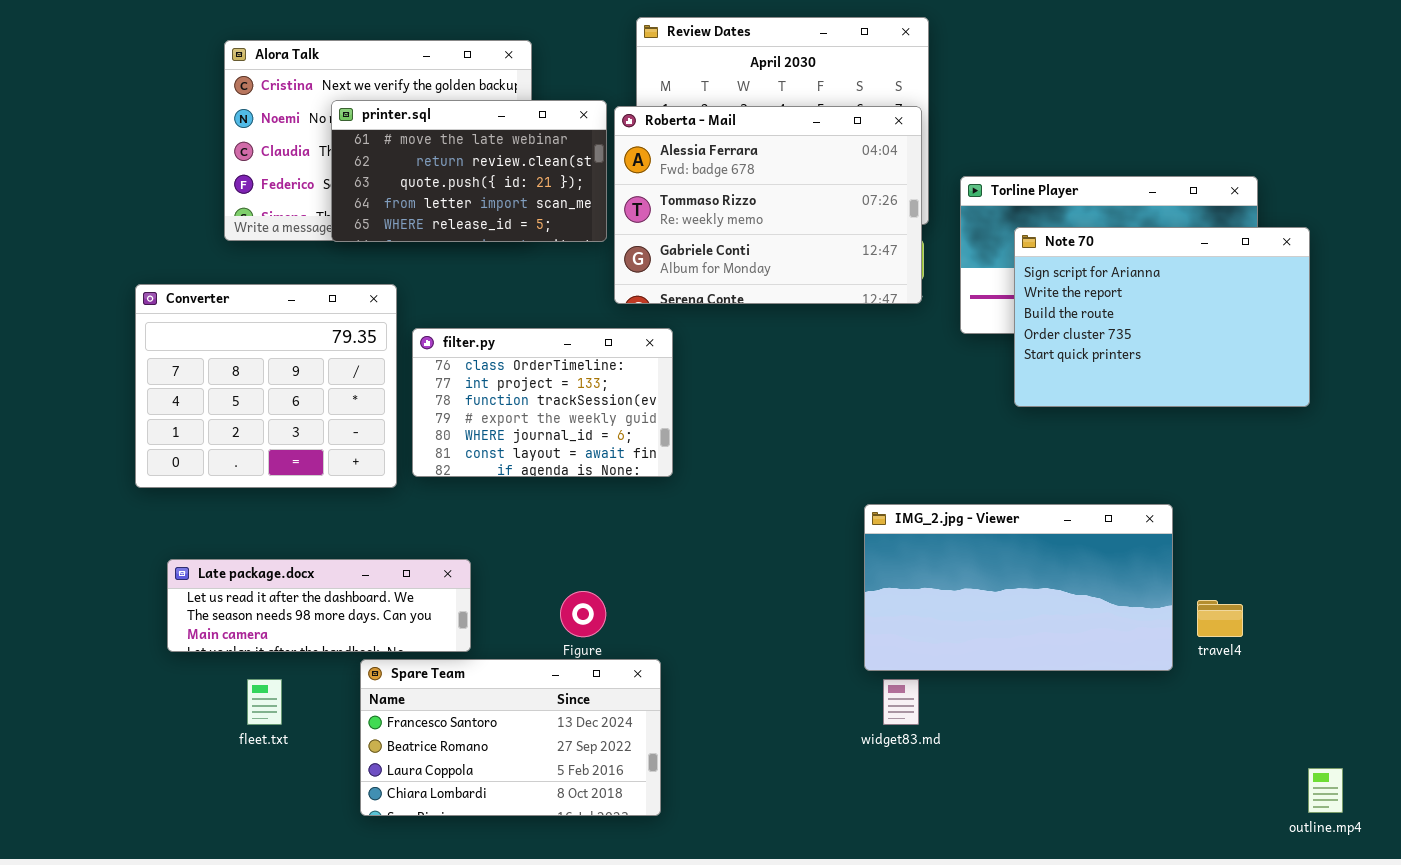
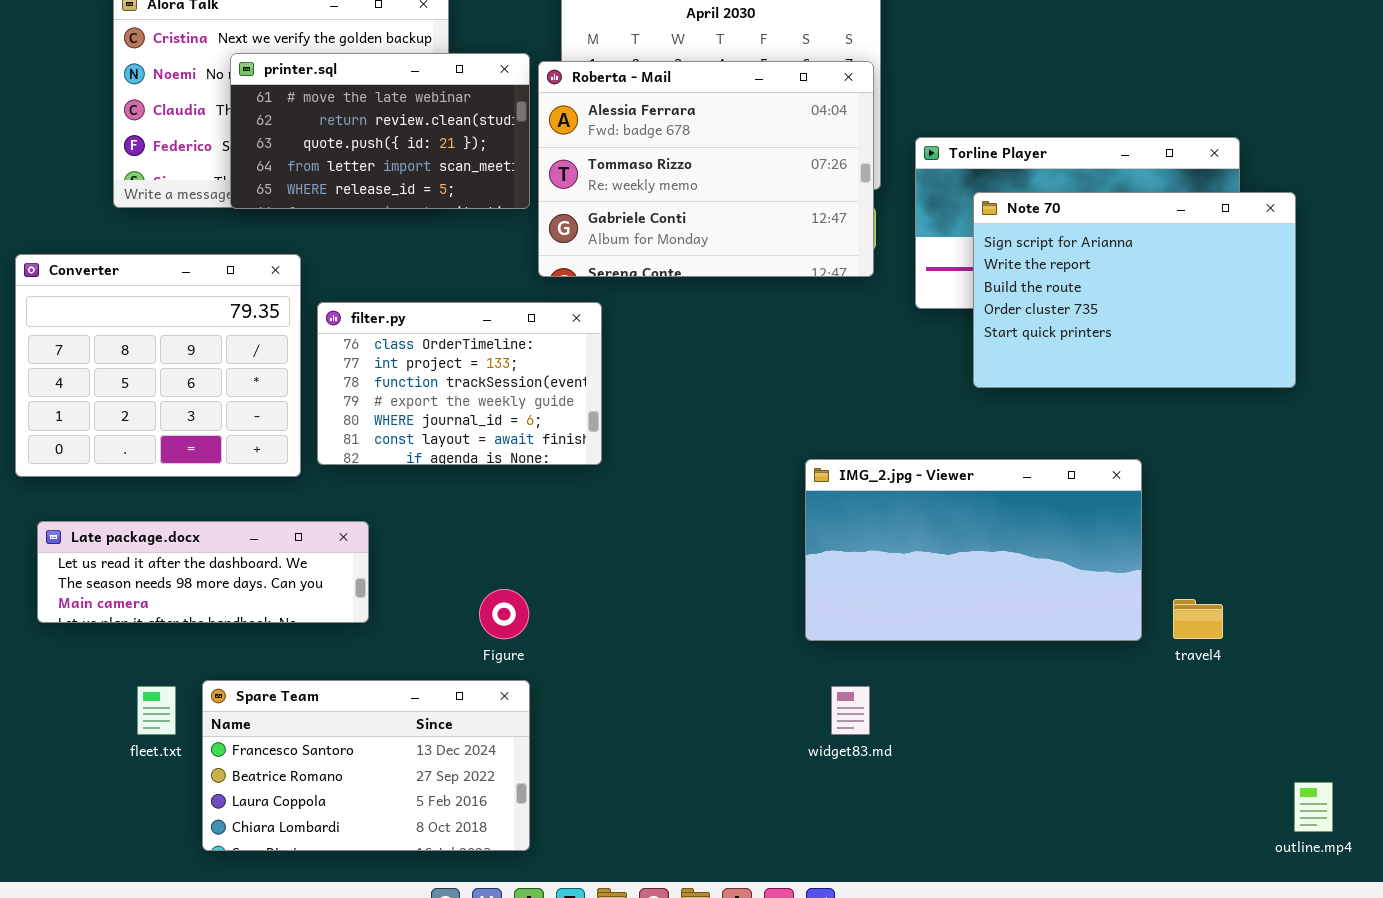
IMG_2.jpg - Viewer: [864,504,1173,671] -> [805,459,1142,641], moved
Late package.docx: [167,559,471,652] -> [37,521,369,623], moved
Spare Team: [360,659,661,816] -> [202,680,530,851], moved

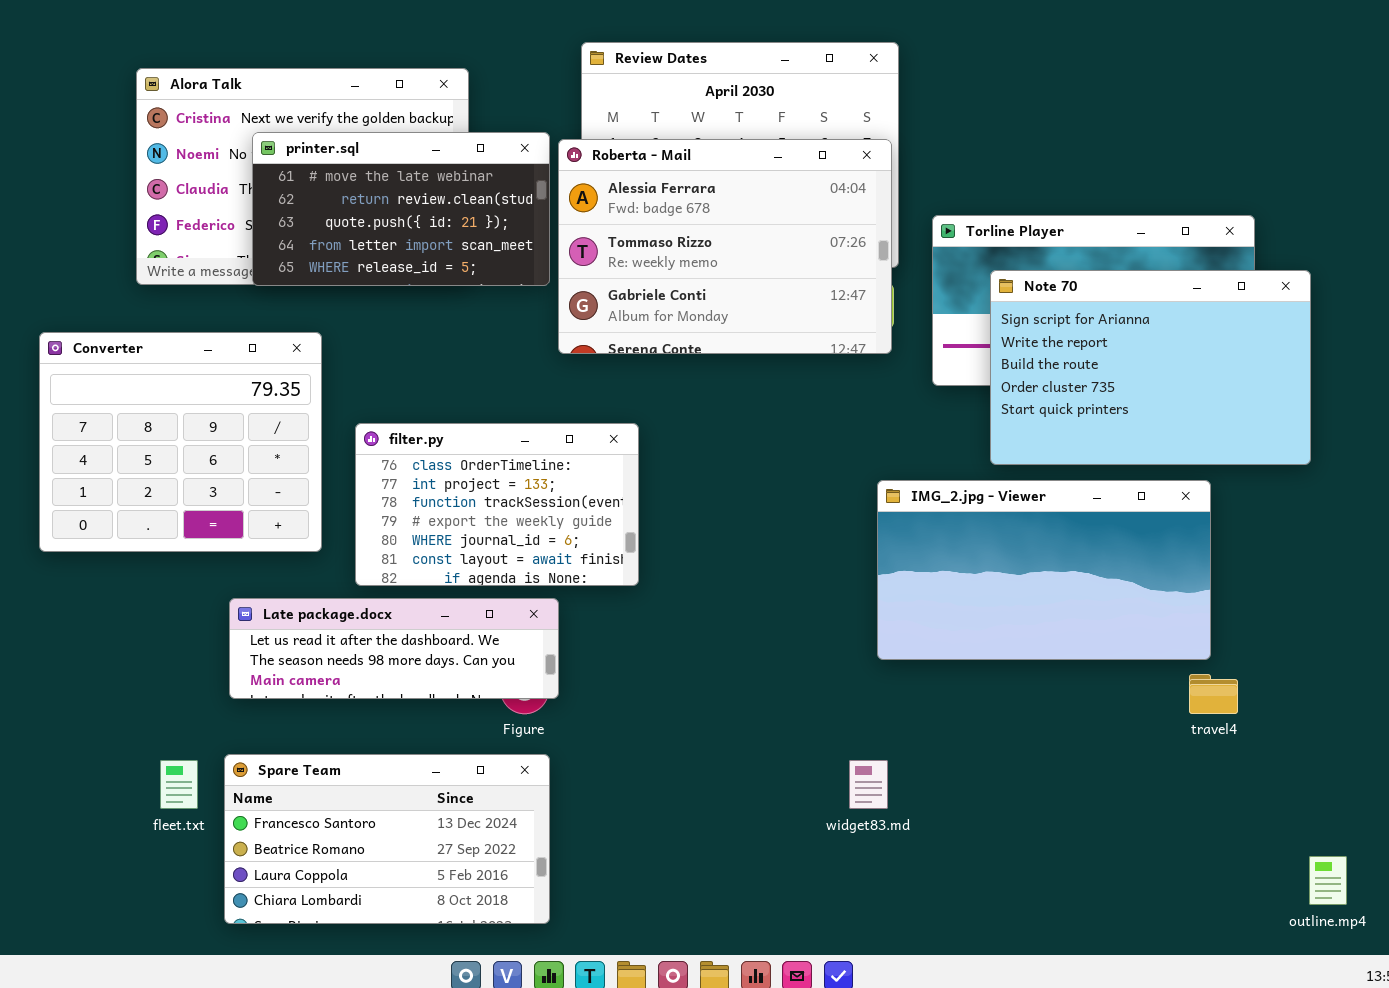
filter.py: [317,302,602,465] -> [355,423,639,586], moved
IMG_2.jpg - Viewer: [805,459,1142,641] -> [877,480,1211,660], moved
Late package.docx: [37,521,369,623] -> [229,598,559,699], moved

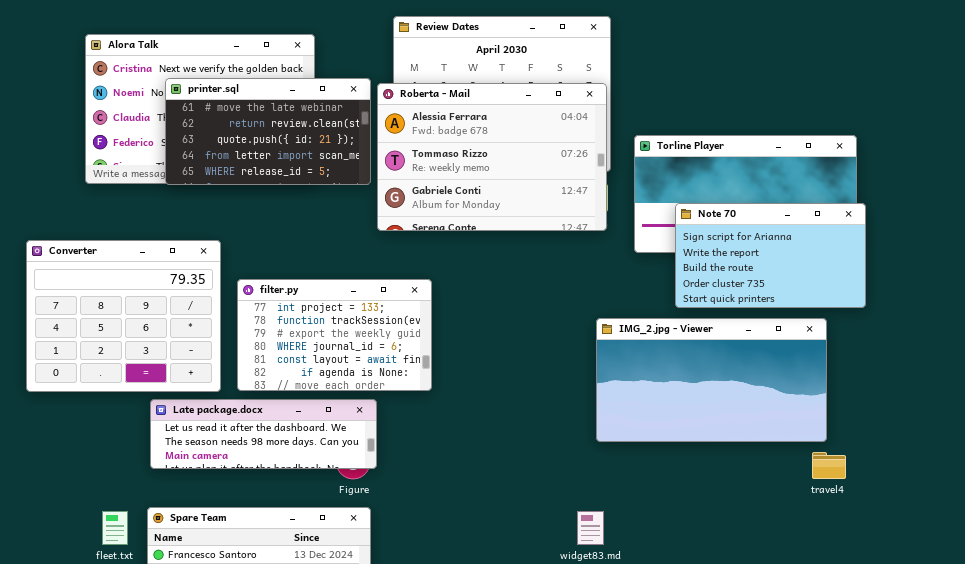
Note 70: [990,270,1311,465] -> [675,203,866,308], resized
Converter: [39,332,322,552] -> [26,240,221,392], moved
filter.py: [355,423,639,586] -> [237,279,432,391], scrolled down 1 row

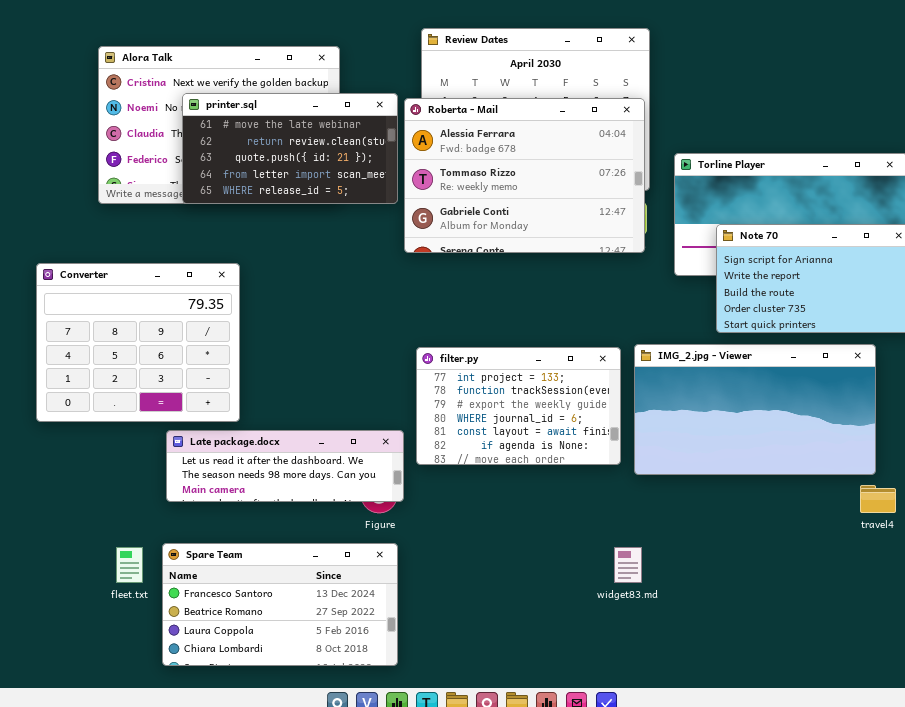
filter.py: [237,279,432,391] -> [416,347,621,465], moved

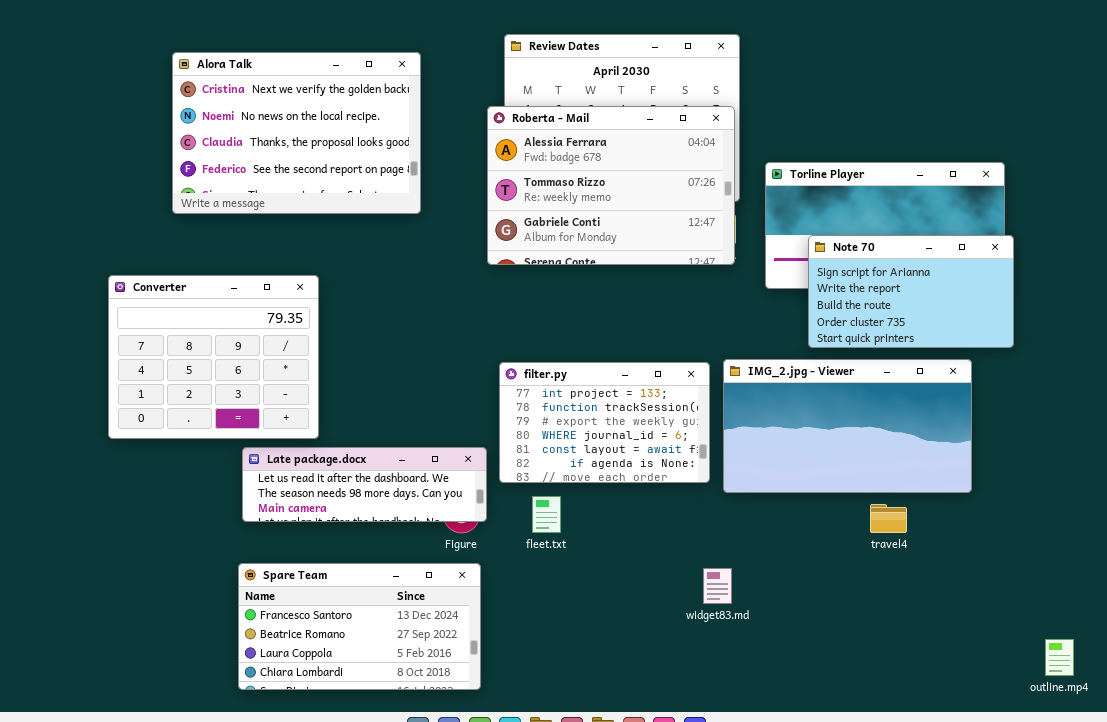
printer.sql: [182,93,398,204] -> none, closed
travel4: [860,485,896,513] -> [870,504,907,533], moved
fleet.txt: [116,547,143,583] -> [532,496,561,533], moved

